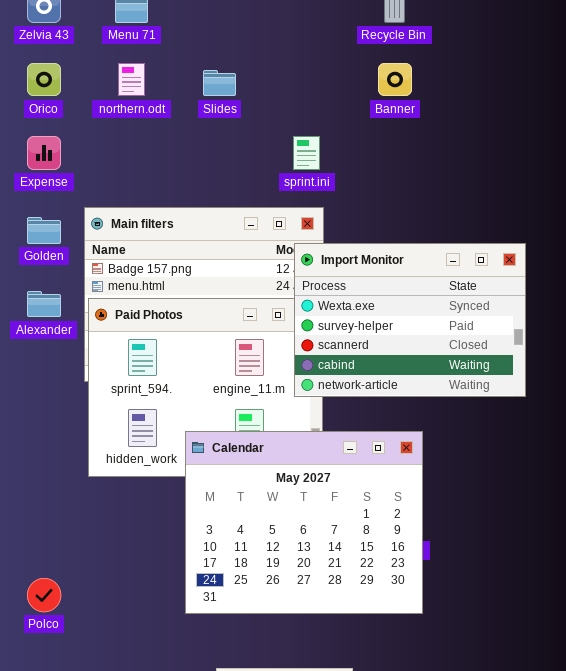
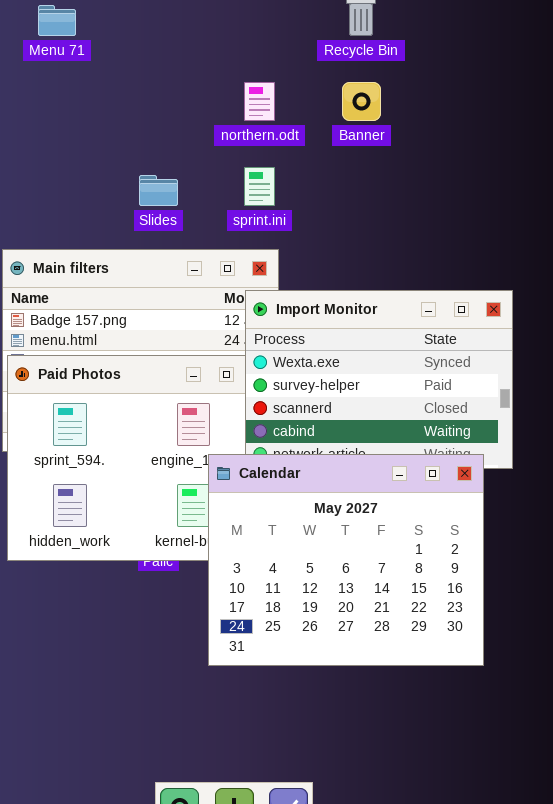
northern.odt: [118,63,145,96] -> [244,82,275,121], moved
Slides: [203,70,236,96] -> [139,175,178,206], moved
Calendar: [185,431,423,614] -> [208,454,484,666], moved

